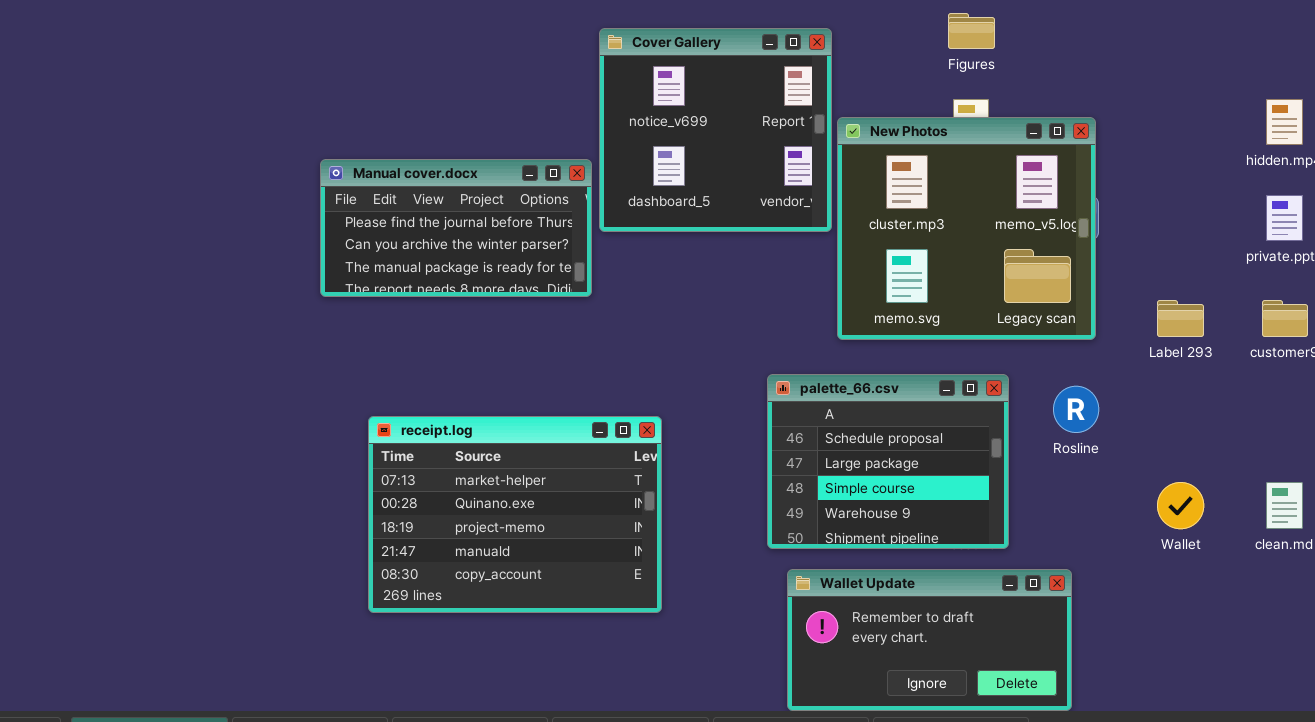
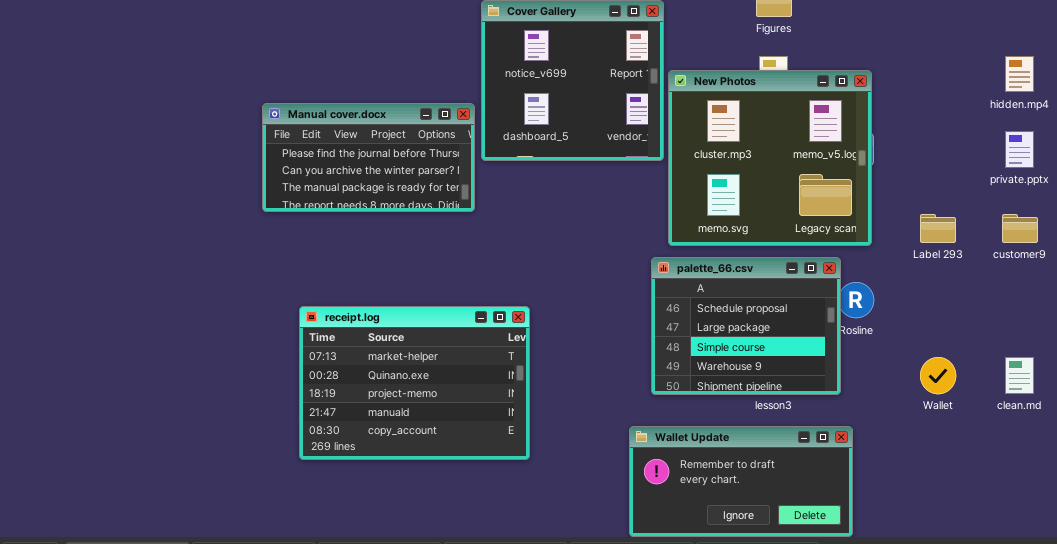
palette_66.csv: [767,374,1009,549] -> [651,257,841,395], moved

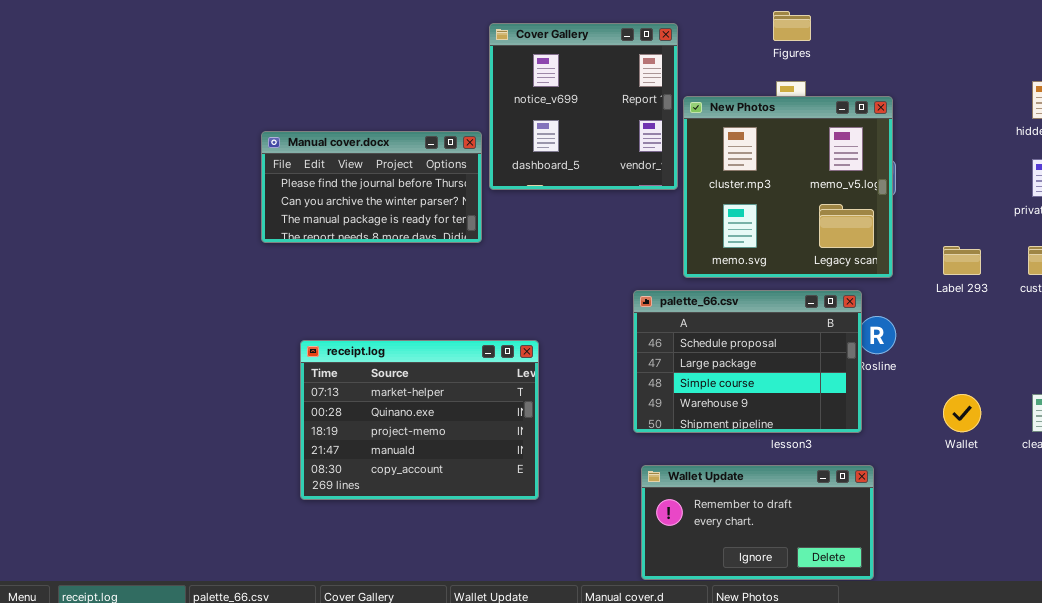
palette_66.csv: [651,257,841,395] -> [633,290,862,433], resized

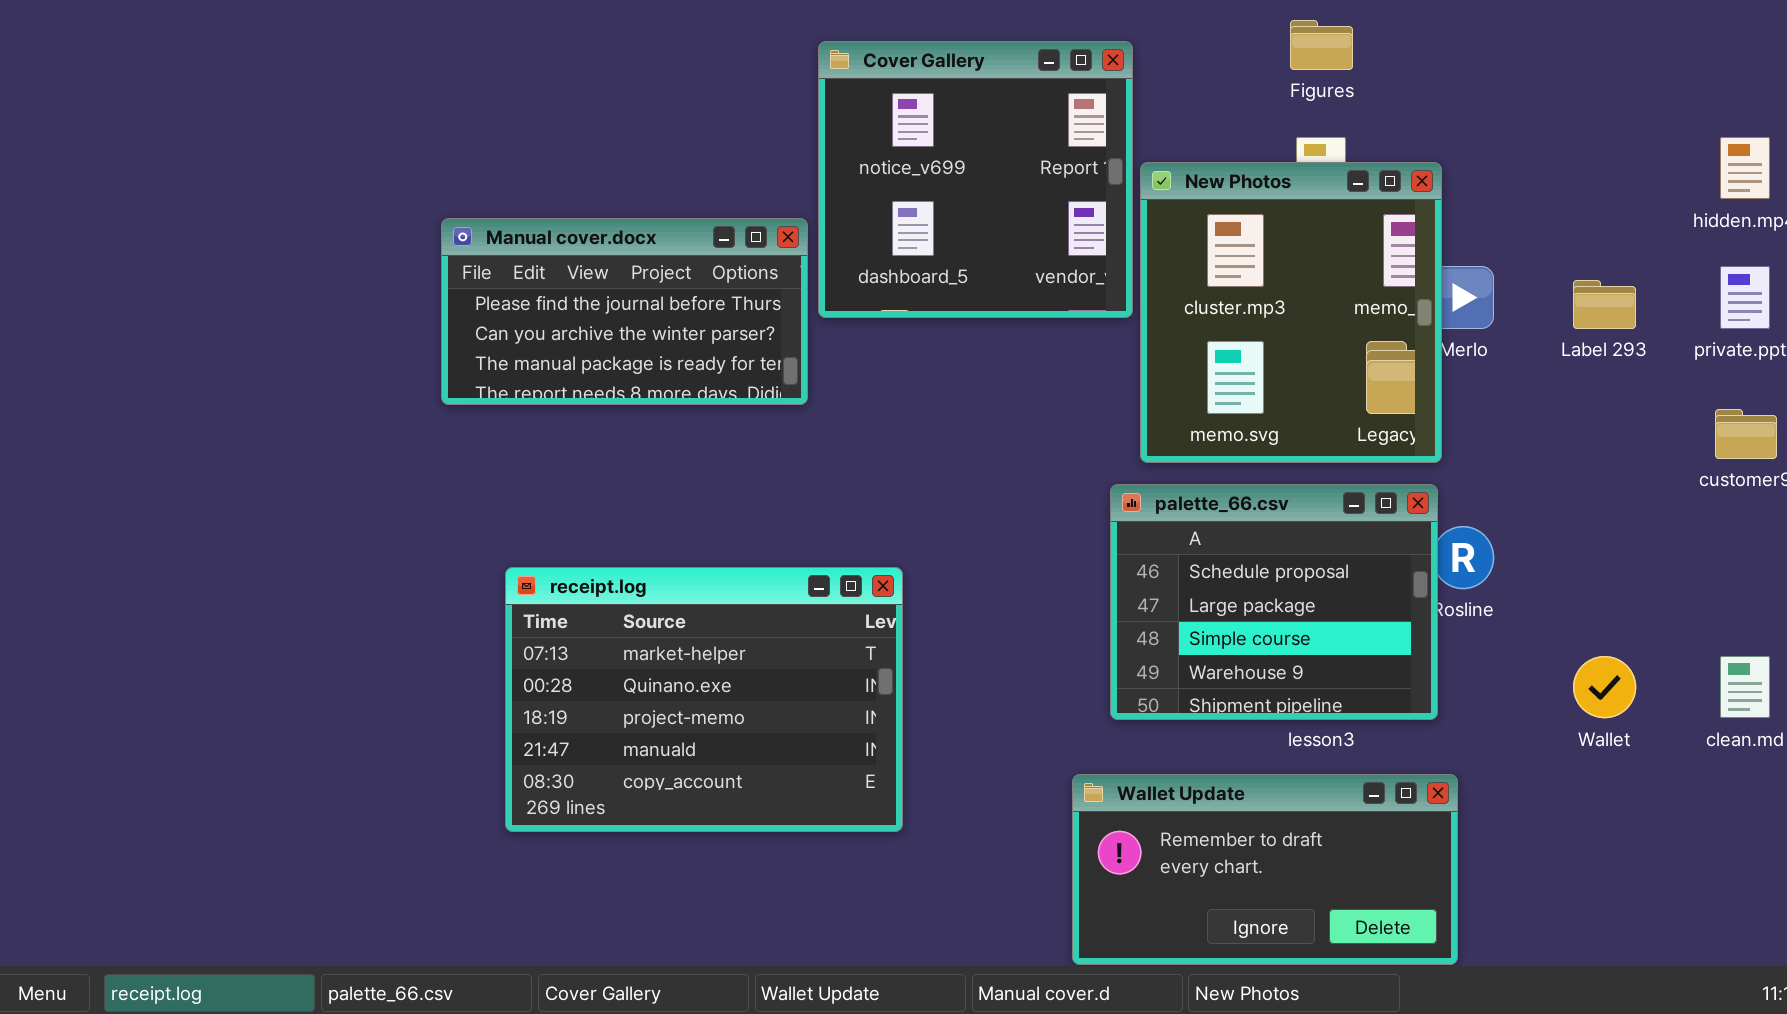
New Photos: [683,96,893,278] -> [1140,162,1442,463], resized
Label 293: [943,246,981,275] -> [1573,280,1636,329], moved
palette_66.csv: [633,290,862,433] -> [1110,484,1438,720], resized

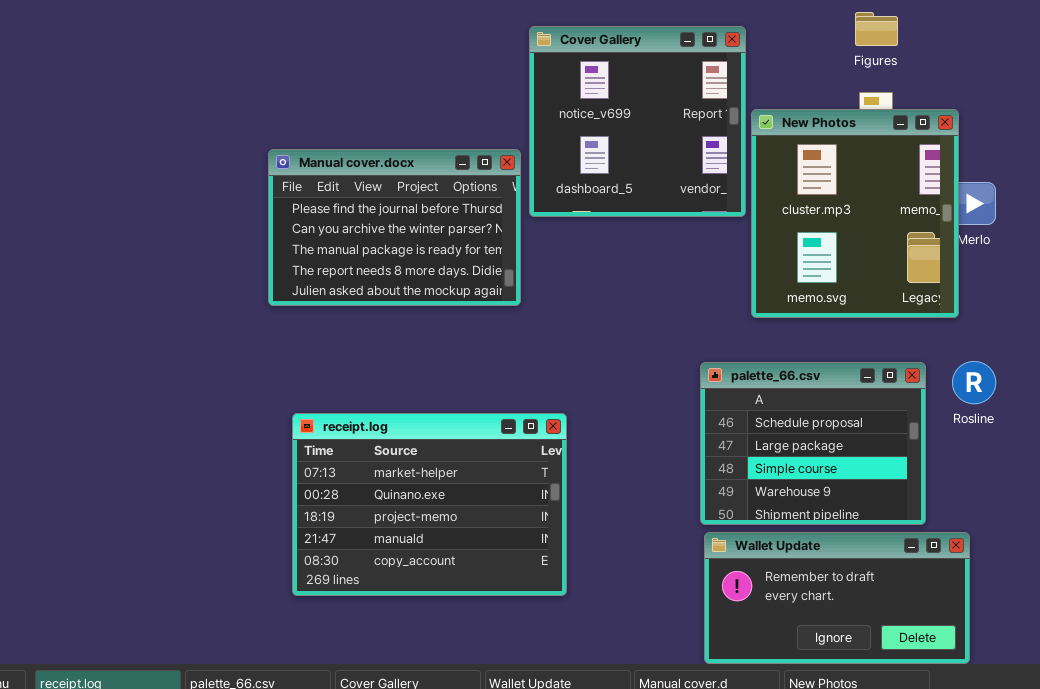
Manual cover.docx: [441,218,808,405] -> [268,149,521,306], resized
palette_66.csv: [1110,484,1438,720] -> [700,362,926,525], moved
receipt.log: [505,567,903,832] -> [292,413,567,596], moved

